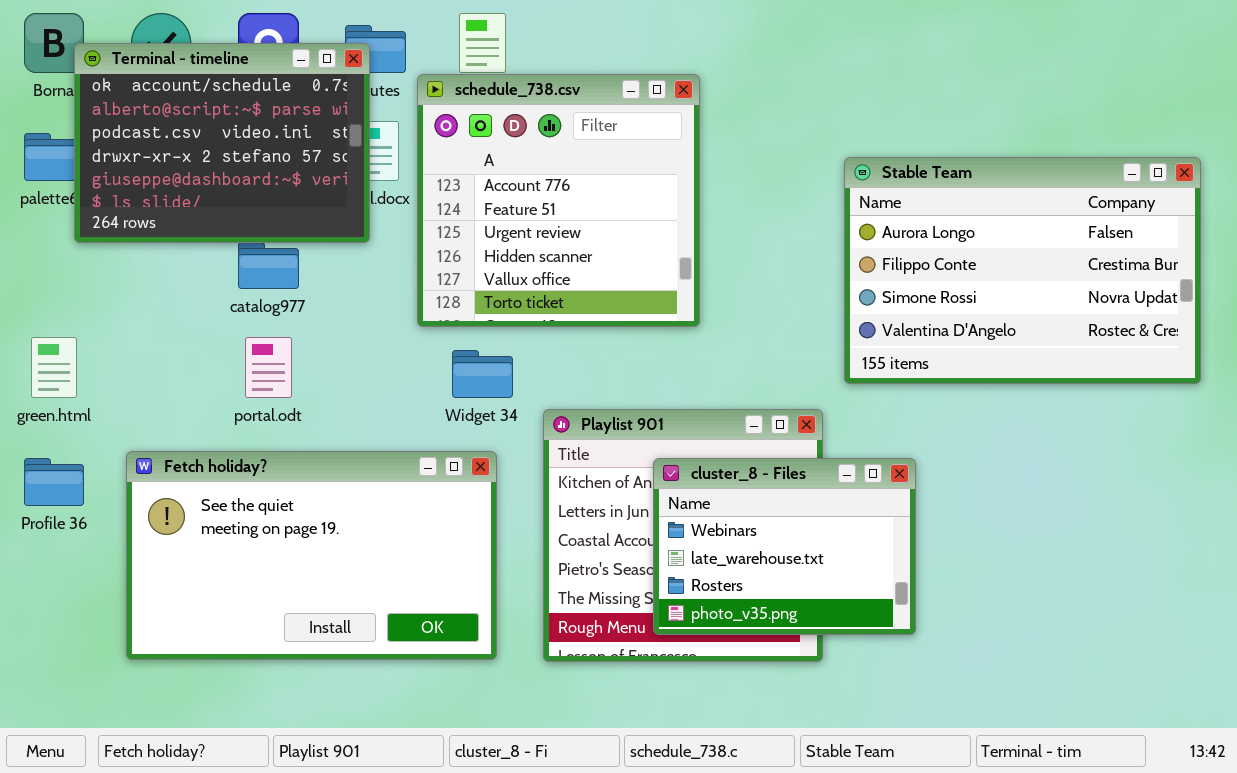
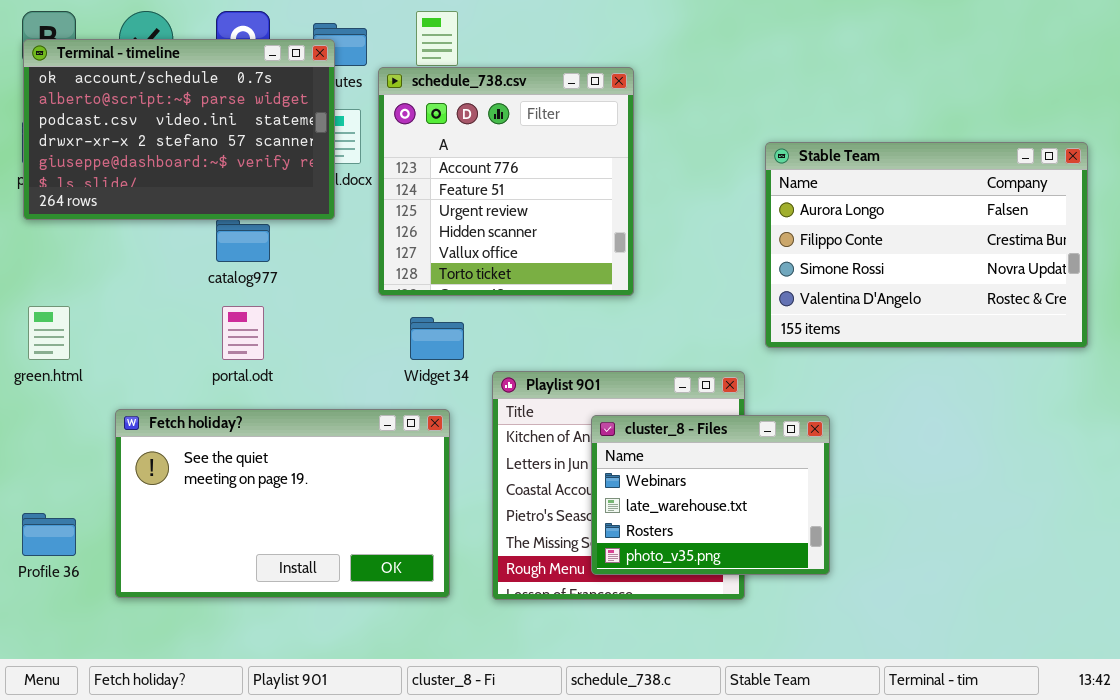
Terminal - timeline: [74,43,370,243] -> [23,39,335,220], resized
Profile 36: [24,458,84,506] -> [22,513,76,556], moved

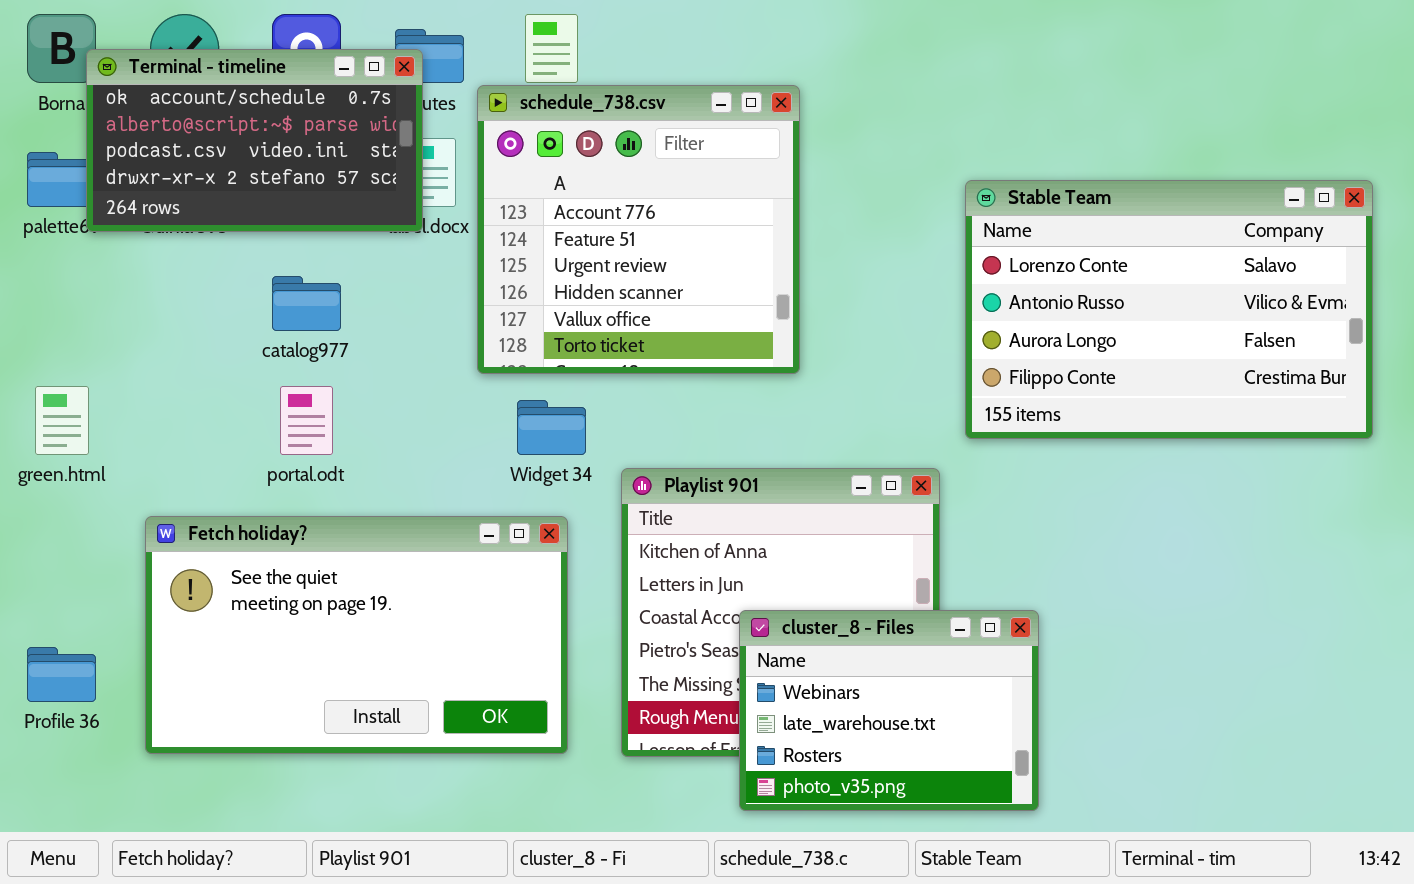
Terminal - timeline: [23,39,335,220] -> [86,49,423,232], resized
Stable Team: [765,142,1088,348] -> [965,180,1373,439], scrolled up 2 rows
cluster_8 - Files: [591,415,830,575] -> [739,610,1039,811], moved

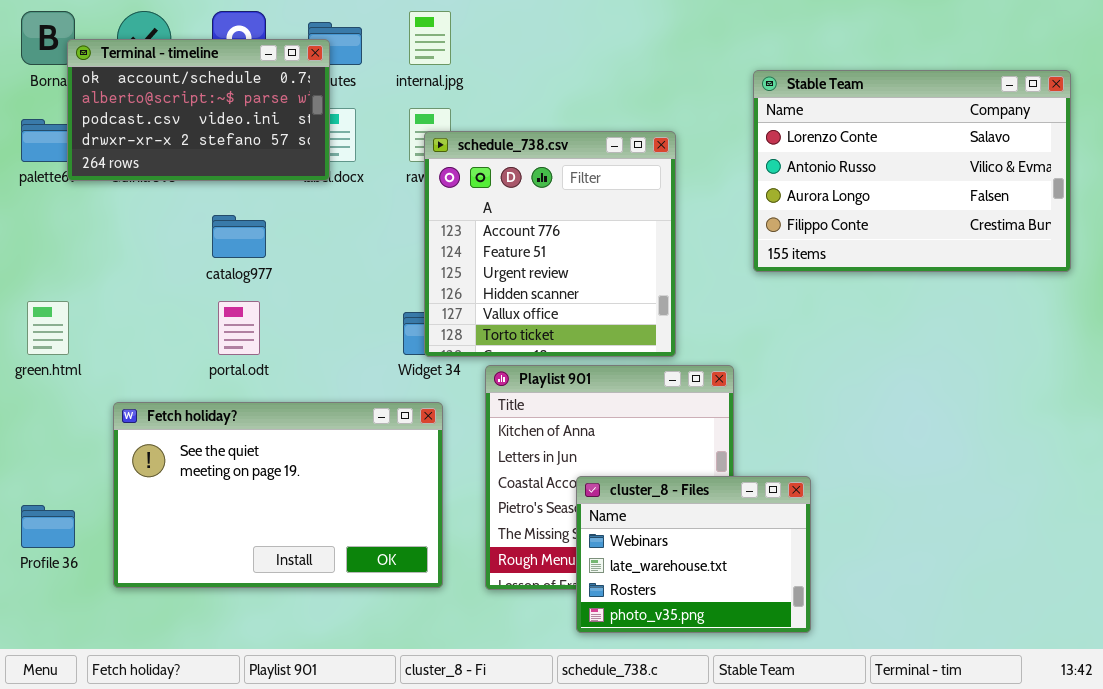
schedule_738.csv: [477,85,800,374] -> [424,131,676,357], moved
Stable Team: [965,180,1373,439] -> [753,70,1071,272], moved

